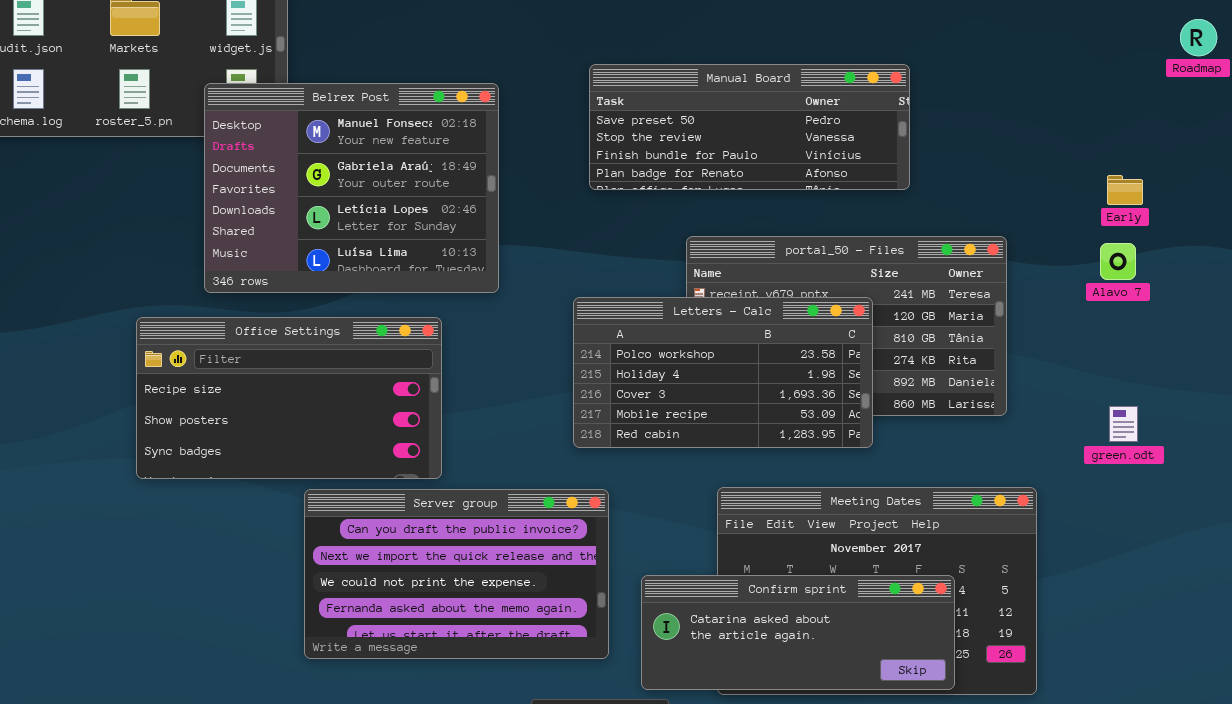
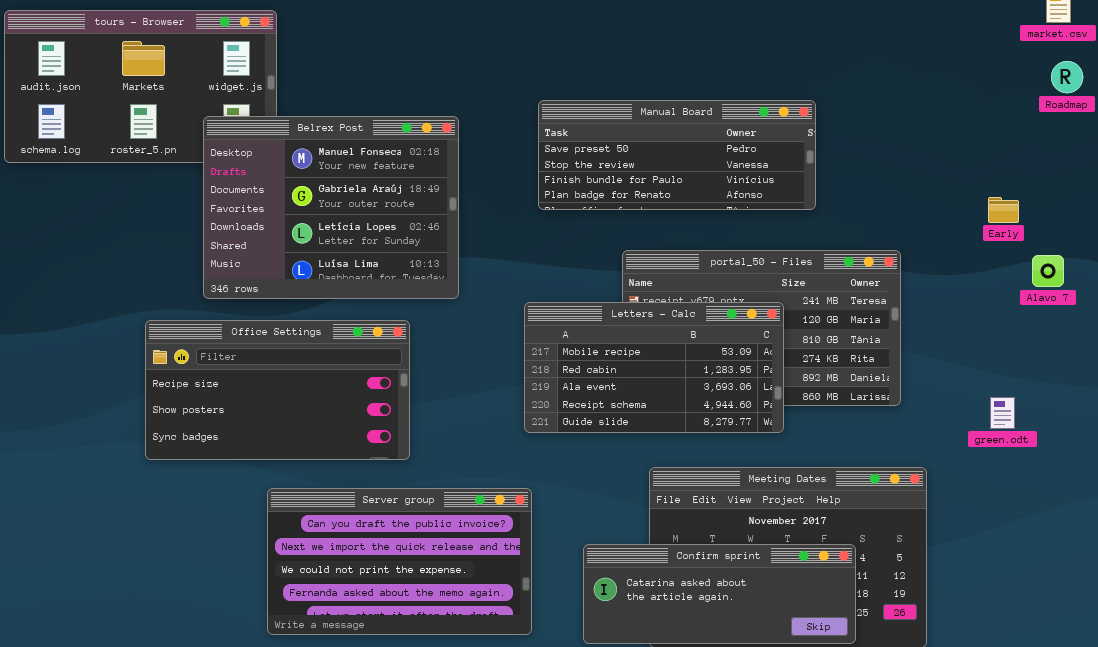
Alavo 7: [1100,243,1136,280] -> [1032,255,1064,287], moved
Letters - Calc: [573,297,873,448] -> [524,302,784,433], scrolled down 3 rows
Server group: [304,489,609,659] -> [267,488,532,635], moved

